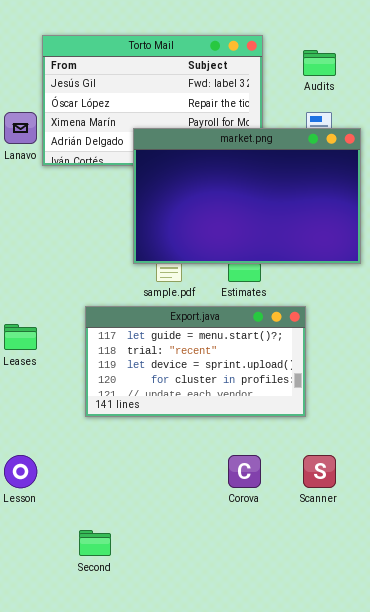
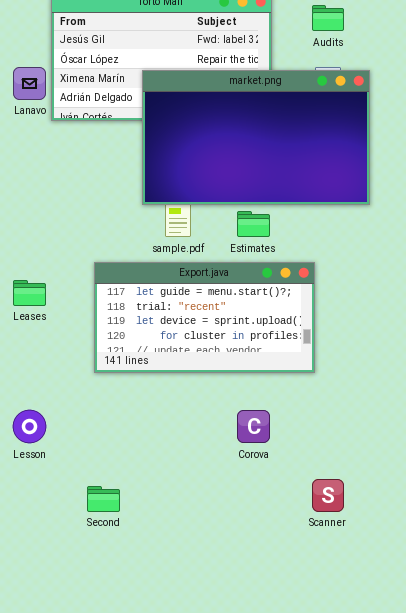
market.png: [133,128,361,264] -> [142,70,370,205], moved
Scanner: [303,455,336,488] -> [312,479,344,512], moved

